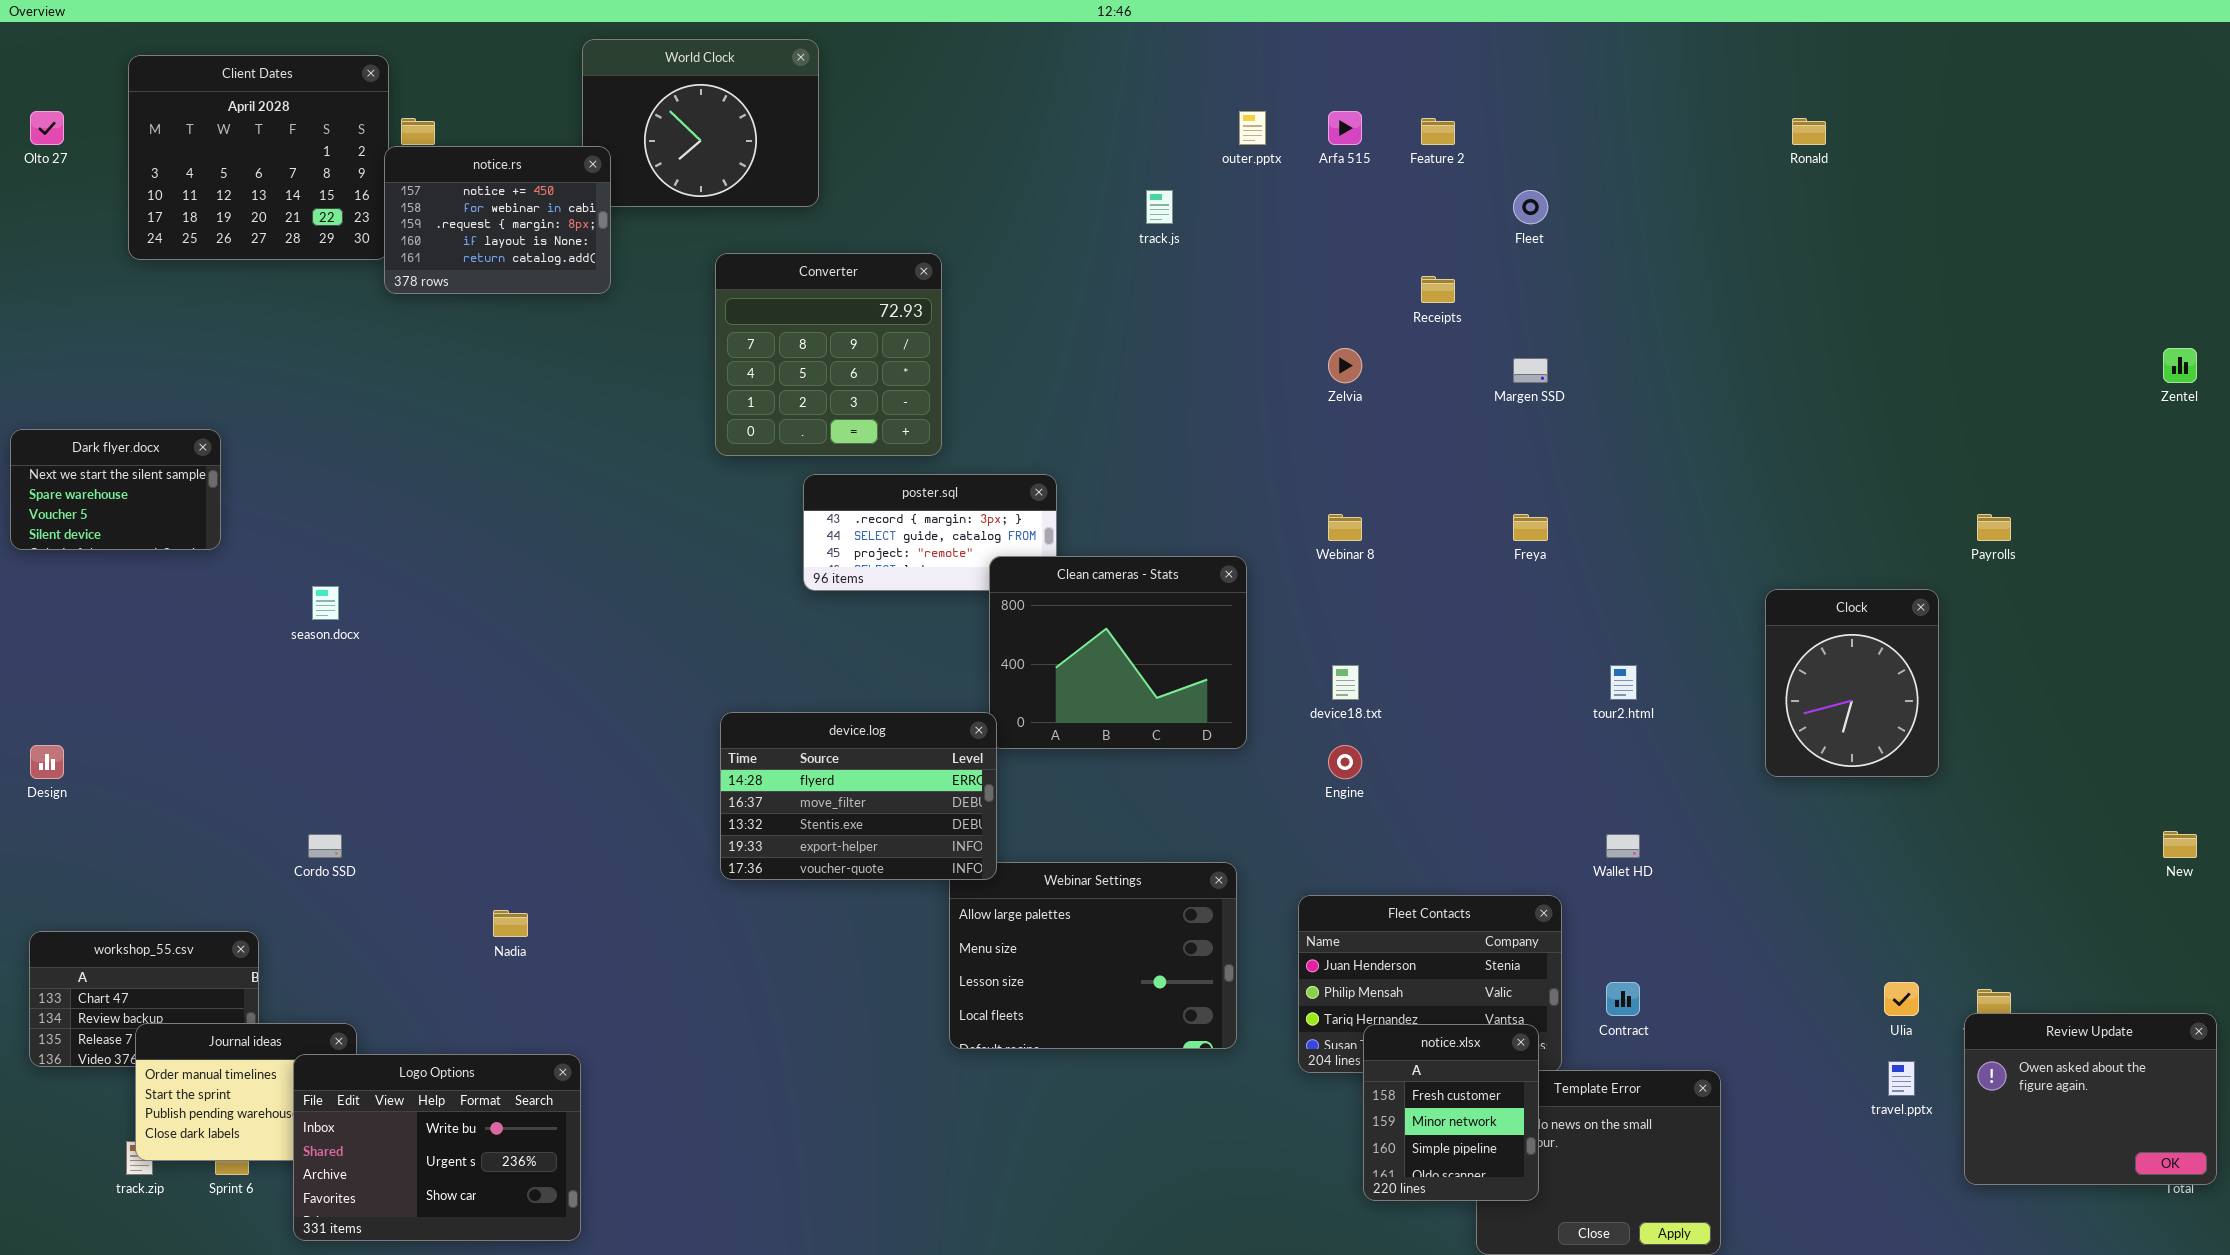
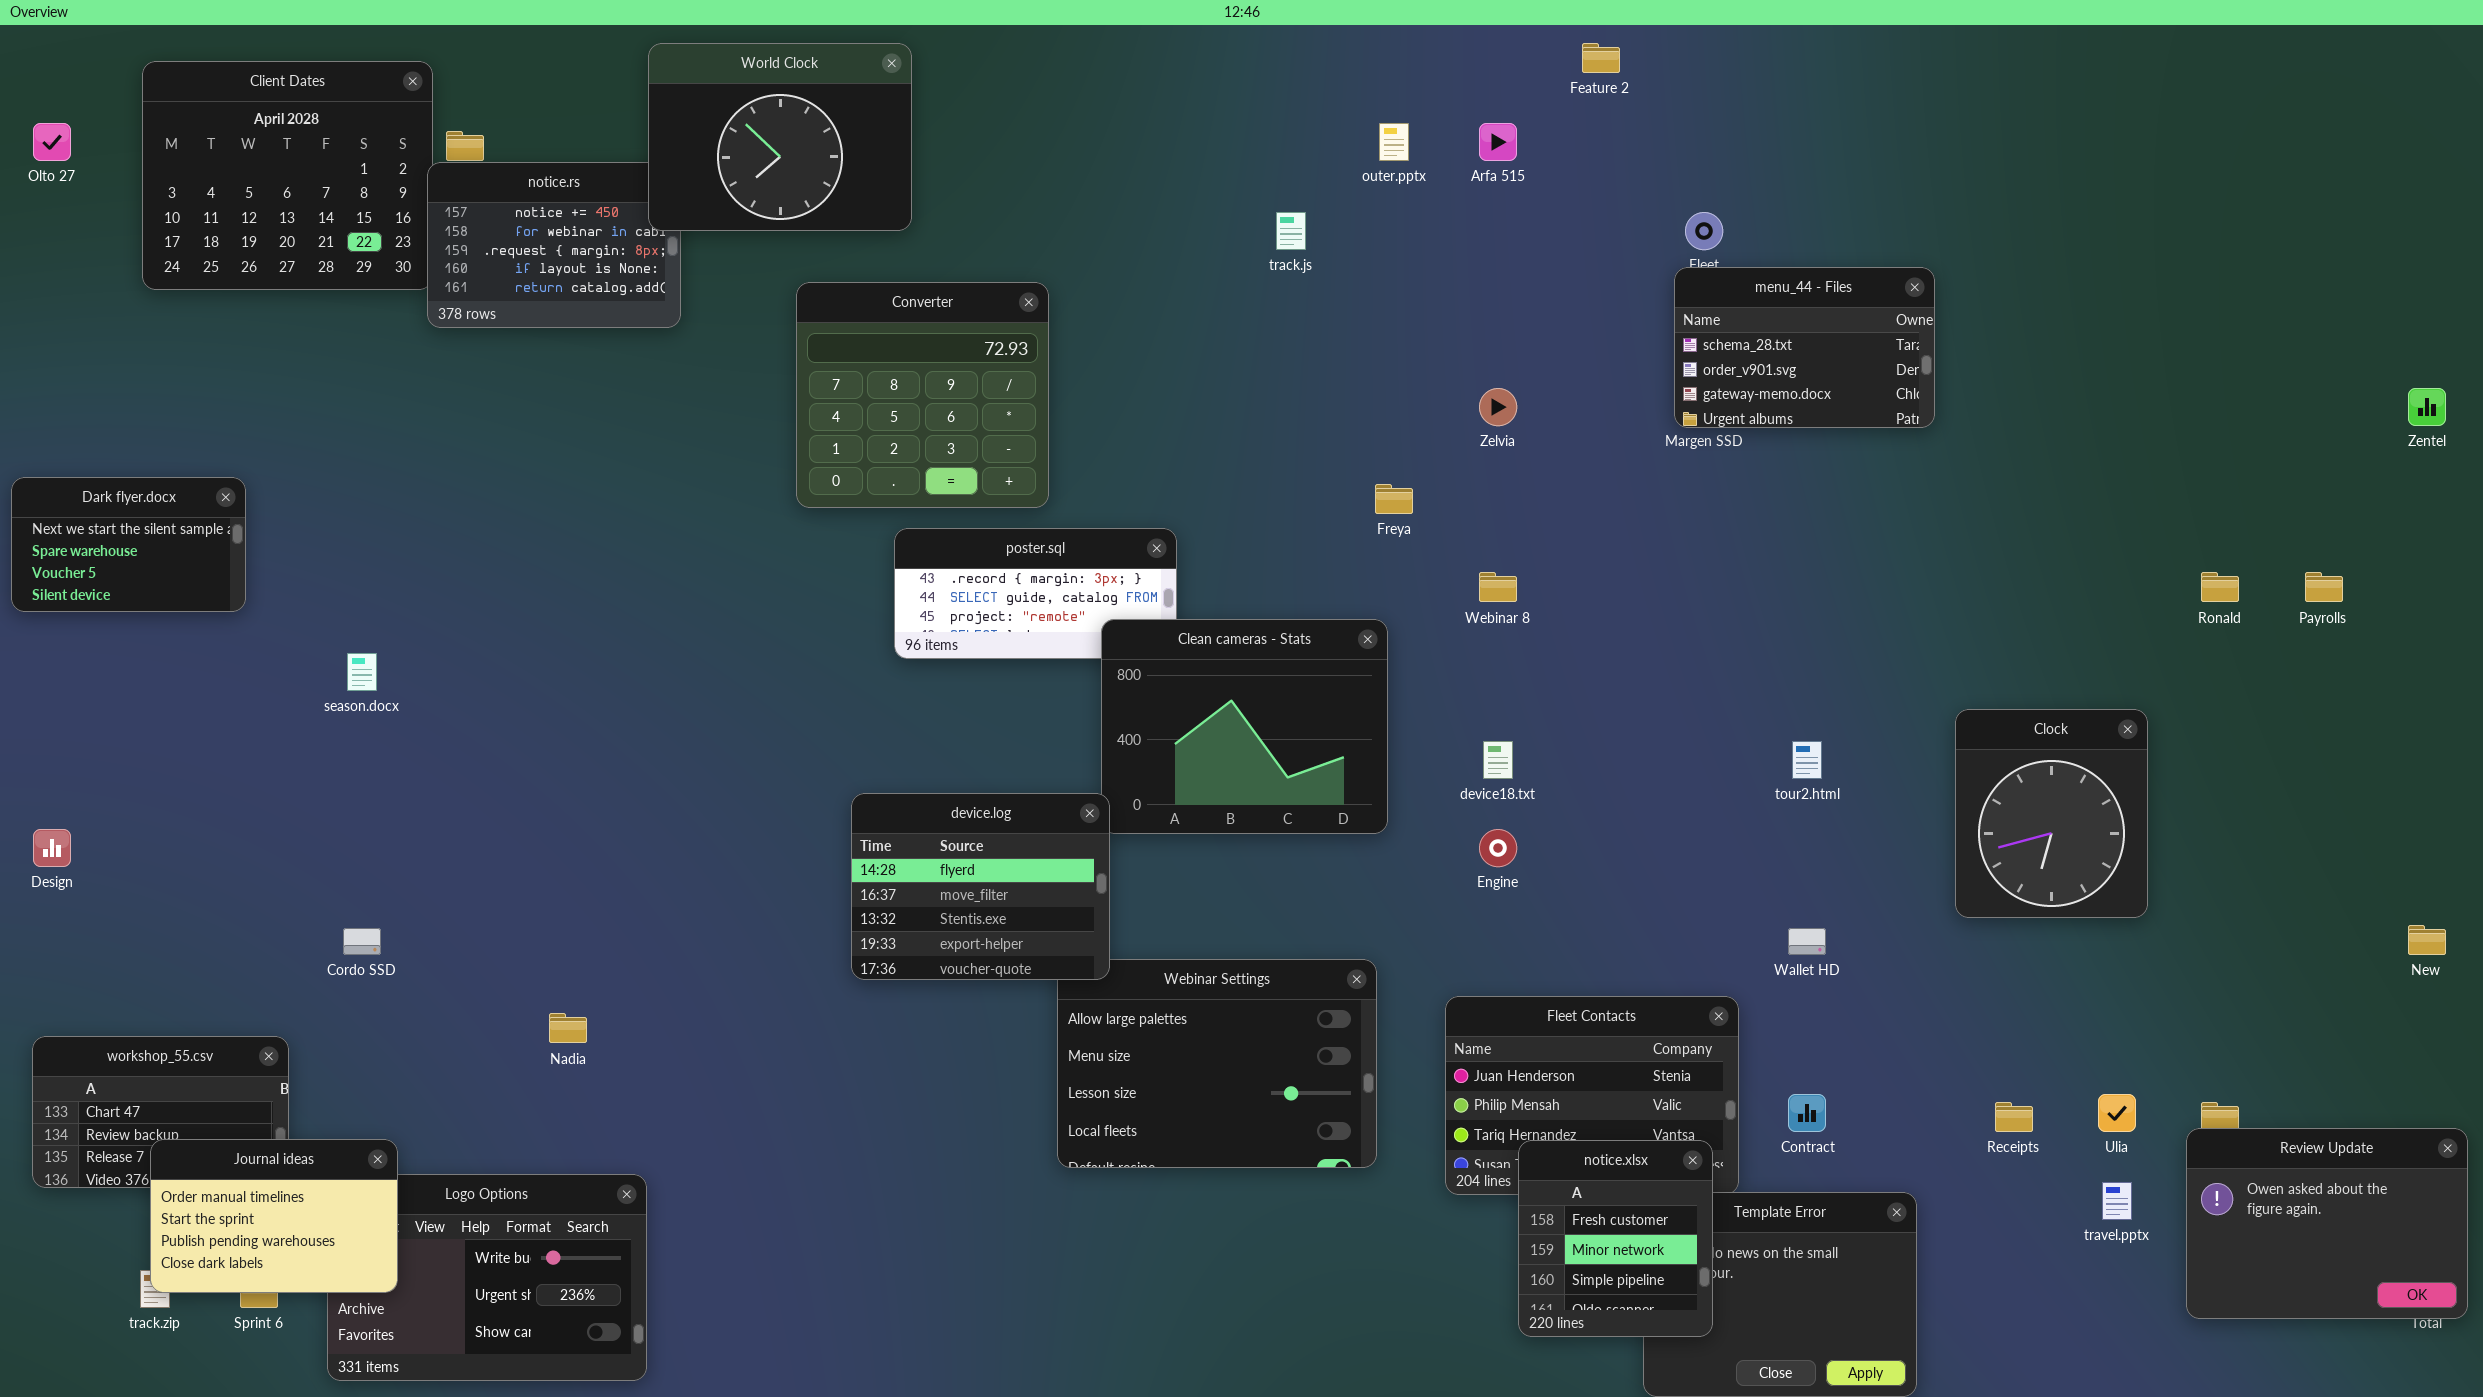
World Clock: [582,39,819,207] -> [648,43,912,231], raised
Feature 2: [1421,118,1455,145] -> [1582,43,1620,73], moved
Ronald: [1792,118,1826,145] -> [2201,572,2239,602], moved
menu_44 - Files: none -> [1674,267,1935,428], opened
Receipts: [1421,276,1455,303] -> [1995,1102,2033,1132], moved
Freya: [1513,514,1548,541] -> [1375,484,1413,514], moved
Payrolls: [1977,514,2011,541] -> [2305,572,2343,602], moved
Clock: [1765,589,1939,777] -> [1955,709,2148,918], moved
device.log: [720,712,997,880] -> [851,793,1110,980], resized
Journal ideas: [135,1023,357,1161] -> [150,1139,398,1293], raised

